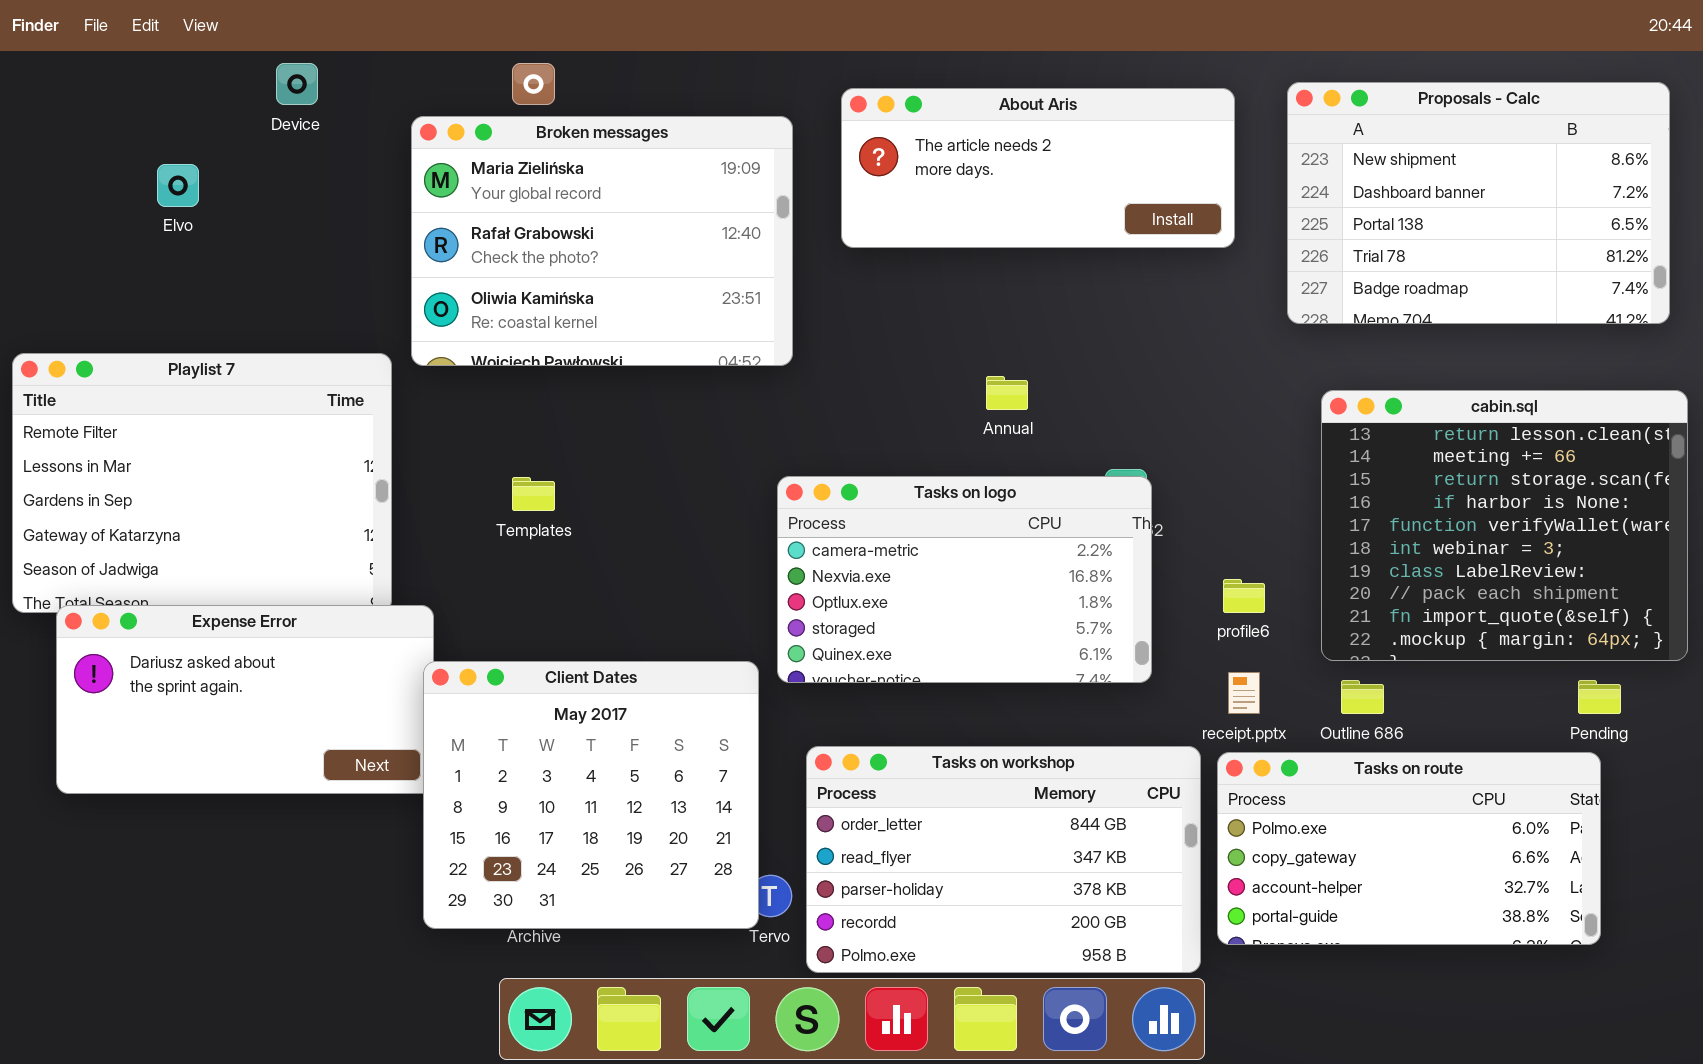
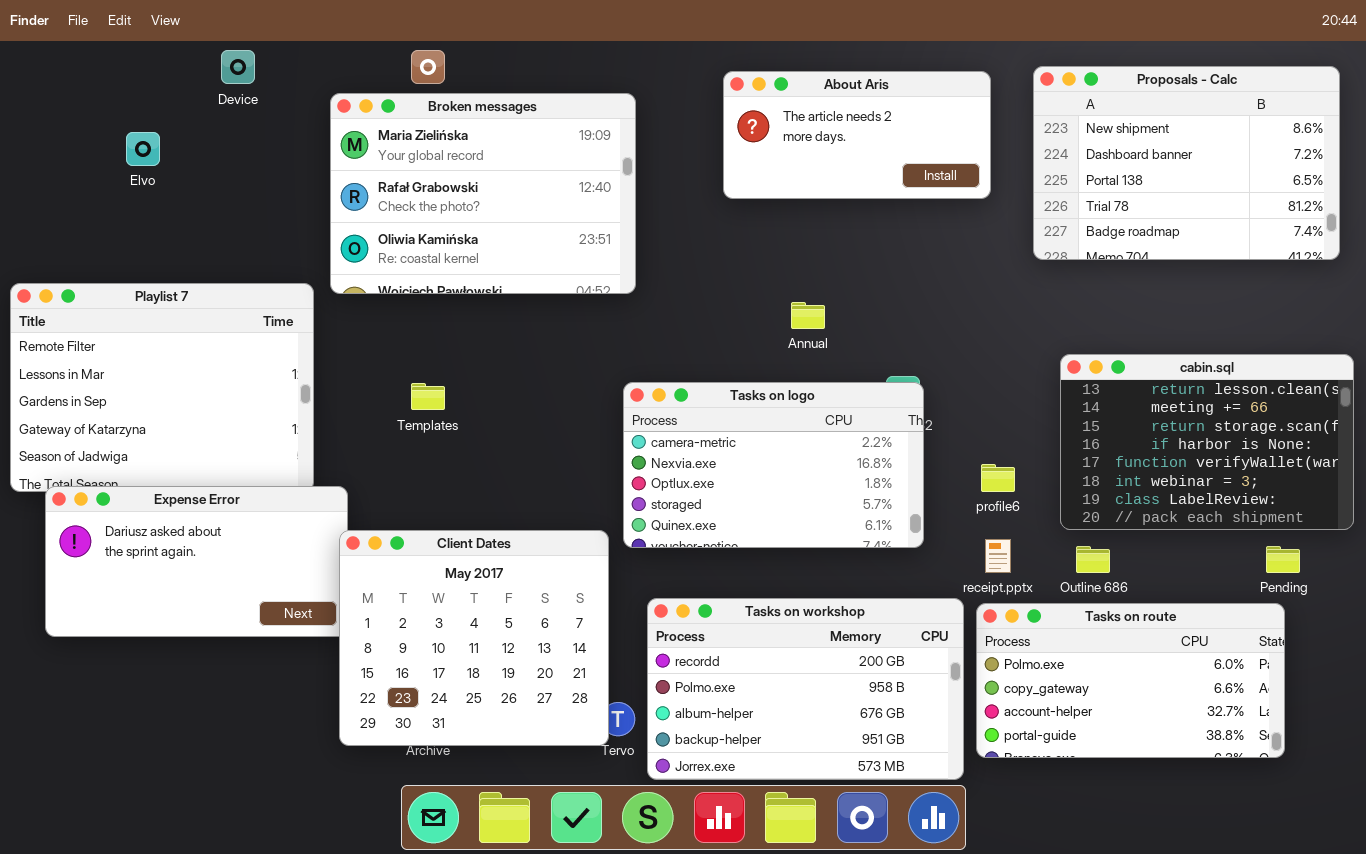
About Aris: [841,88,1235,248] -> [723,71,991,199], resized
cabin.sql: [1321,390,1688,661] -> [1060,354,1354,530], resized
Tasks on workshop: [806,746,1201,973] -> [647,598,964,780], scrolled down 3 rows

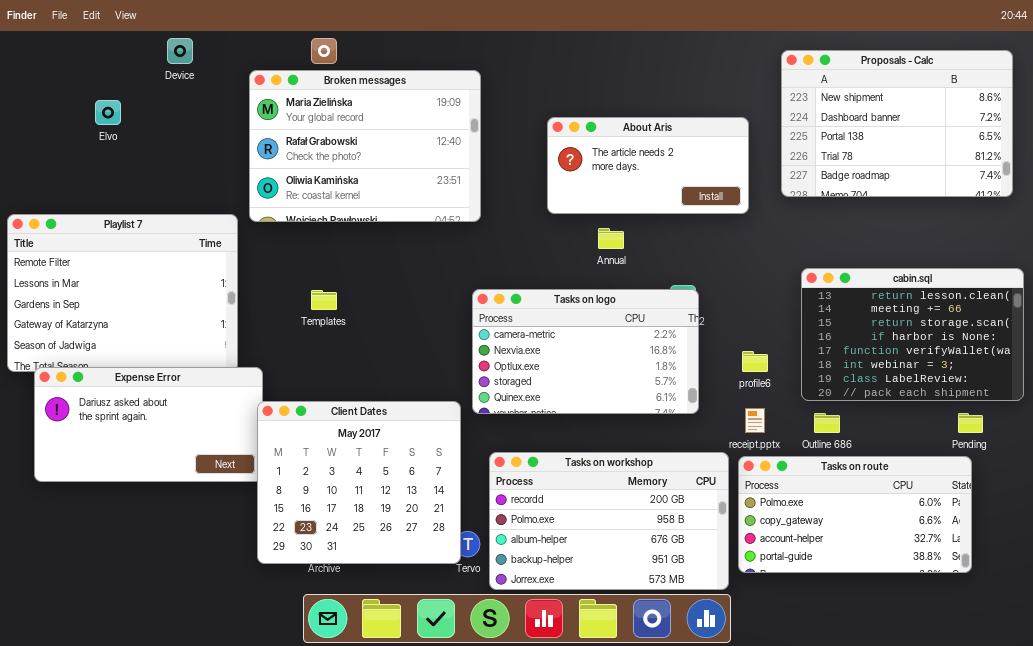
About Aris: [723,71,991,199] -> [547,117,749,214], moved

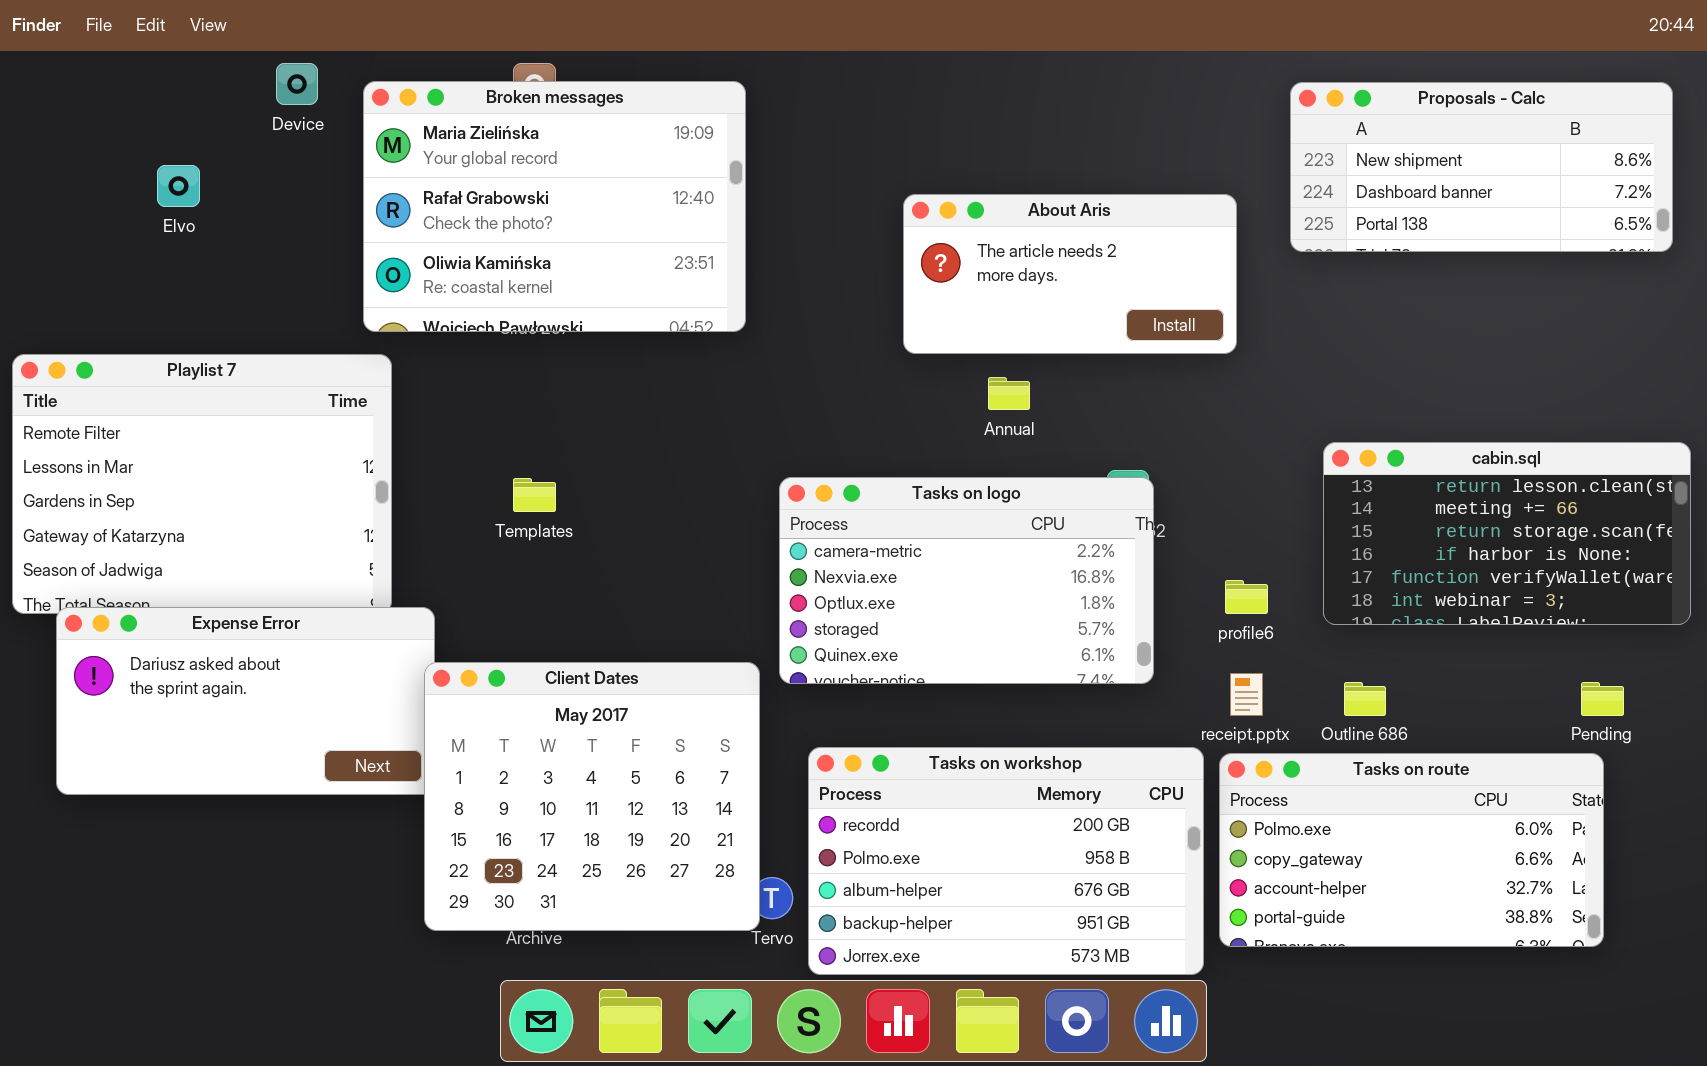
Proposals - Calc: [781,50,1013,197] -> [1290,82,1673,252], resized
Broken messages: [249,70,481,222] -> [363,81,746,332], moved
cabin.sql: [801,268,1024,401] -> [1323,442,1691,625], resized

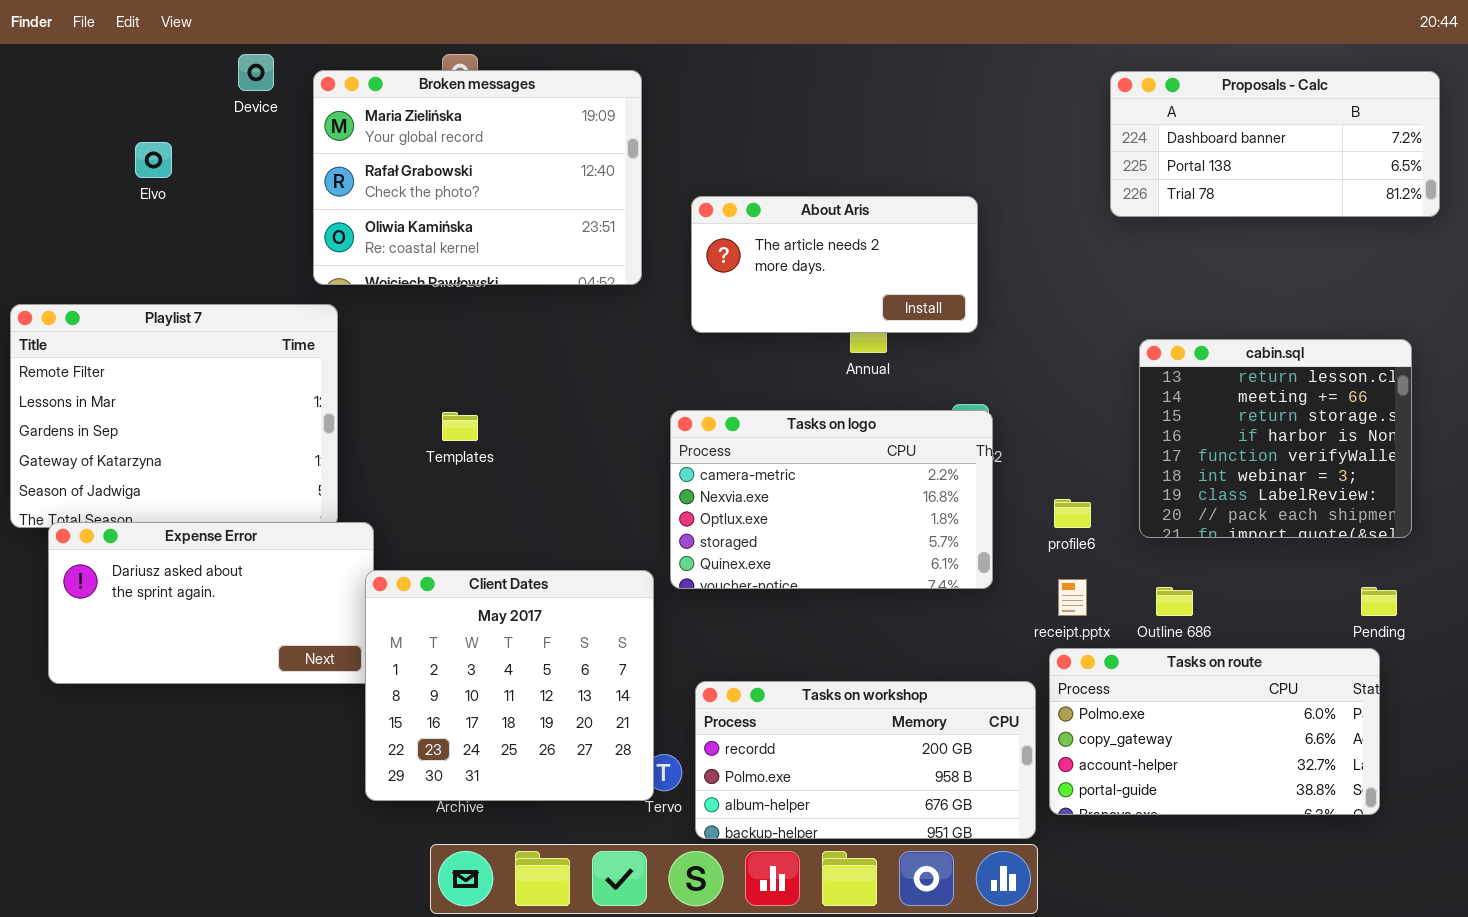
Proposals - Calc: [1290,82,1673,252] -> [1110,71,1440,217], scrolled down 1 row
About Aris: [903,194,1237,354] -> [691,196,978,333], moved
cabin.sql: [1323,442,1691,625] -> [1139,339,1412,538], resized
Tasks on workshop: [808,747,1204,975] -> [695,681,1036,839], resized

